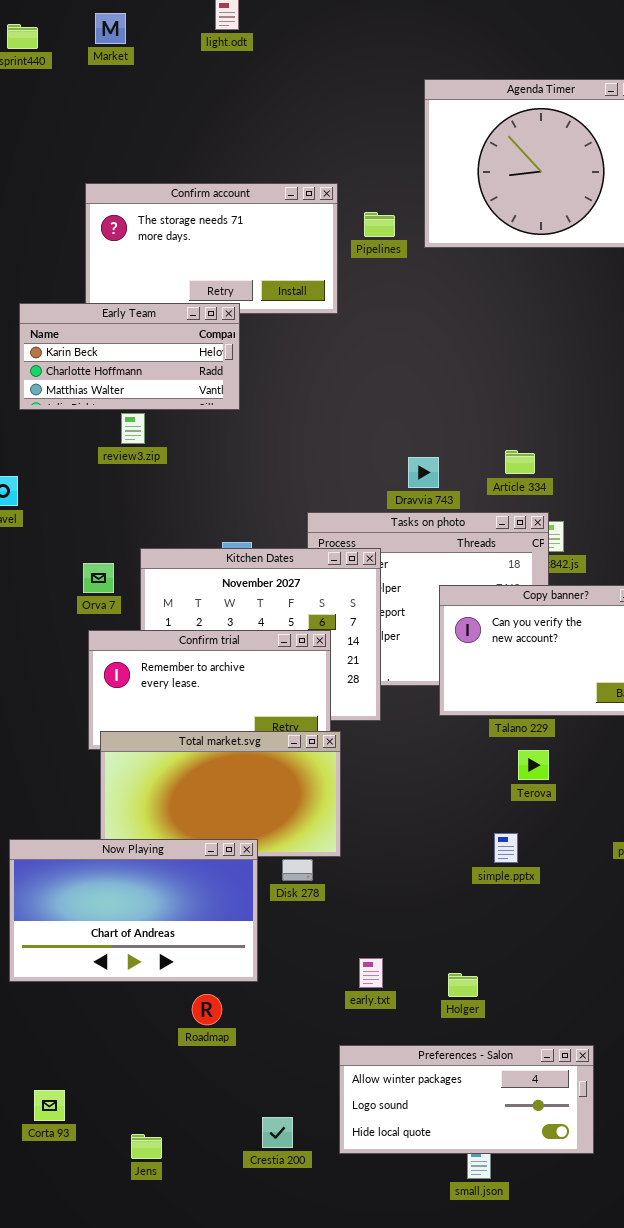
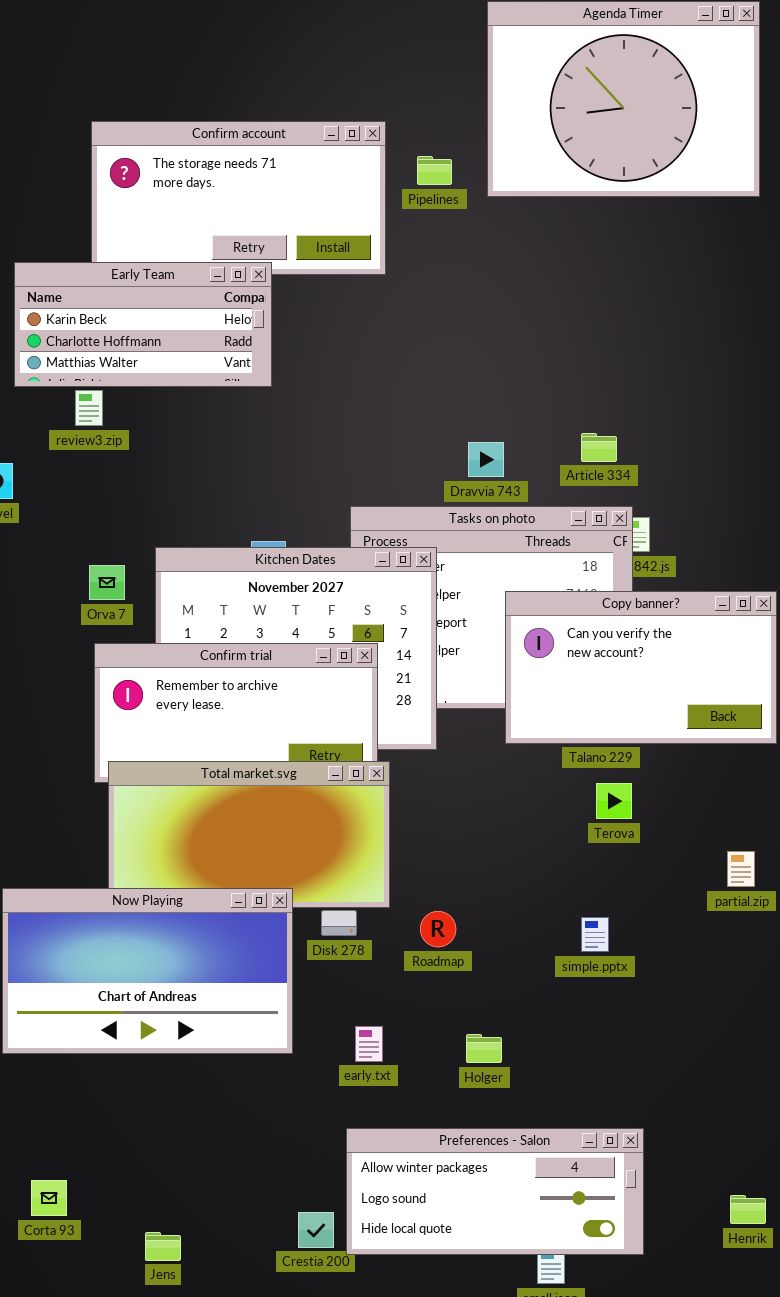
review3.zip: [121,413,145,444] -> [75,390,103,426], moved
simple.pptx: [494,833,518,863] -> [581,917,609,952], moved
early.txt: [359,958,383,988] -> [355,1026,383,1062], moved
Holger: [448,973,478,997] -> [466,1034,502,1063], moved
Roadmap: [192,994,222,1025] -> [420,911,456,947], moved
Preferences - Salon: [339,1045,594,1154] -> [346,1128,644,1255], moved

